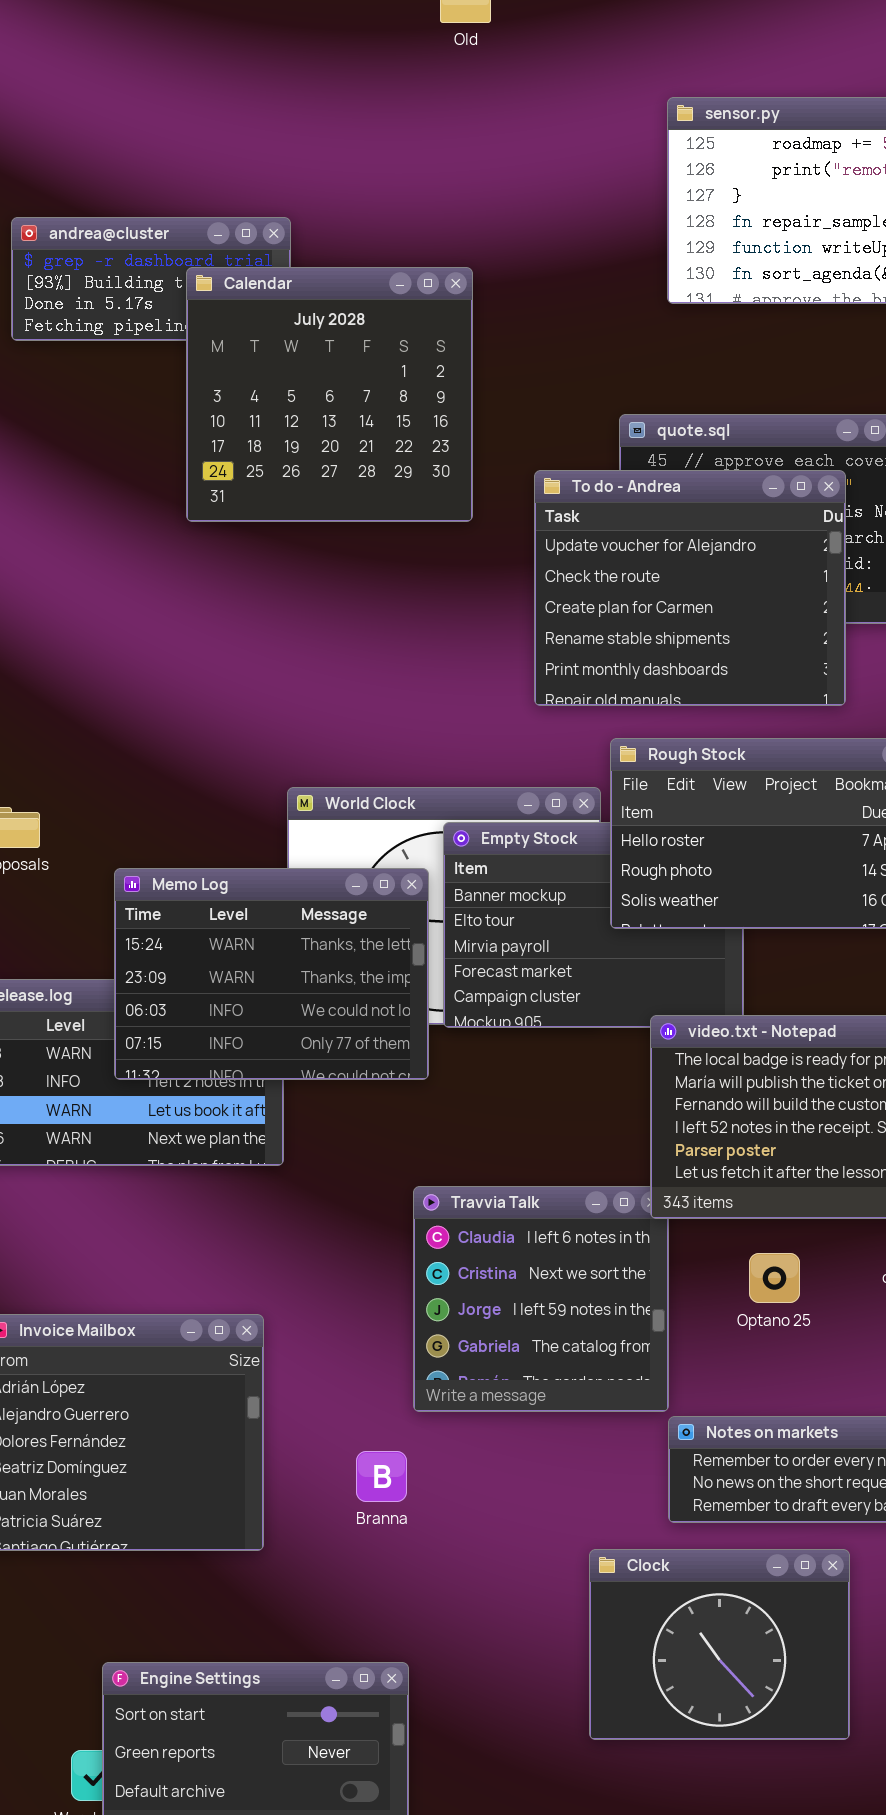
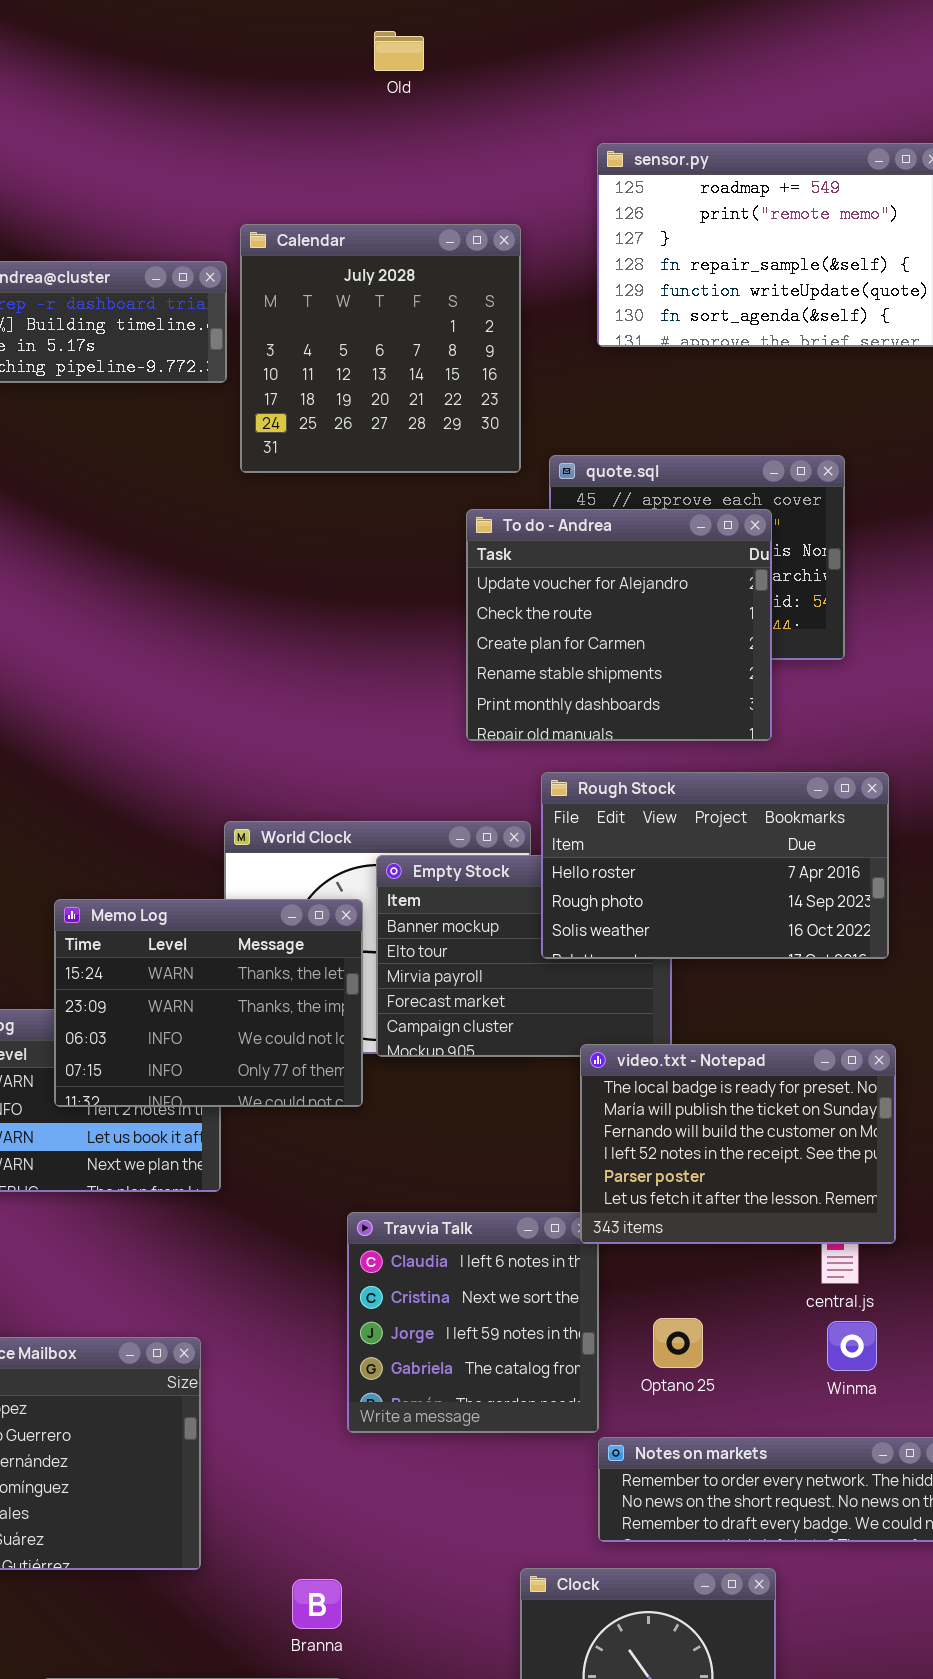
Calendar: [186,267,473,522] -> [240,224,521,473], moved
Optano 25: [749,1253,800,1303] -> [653,1318,703,1368], moved
Branna: [356,1451,407,1502] -> [292,1579,342,1629], moved

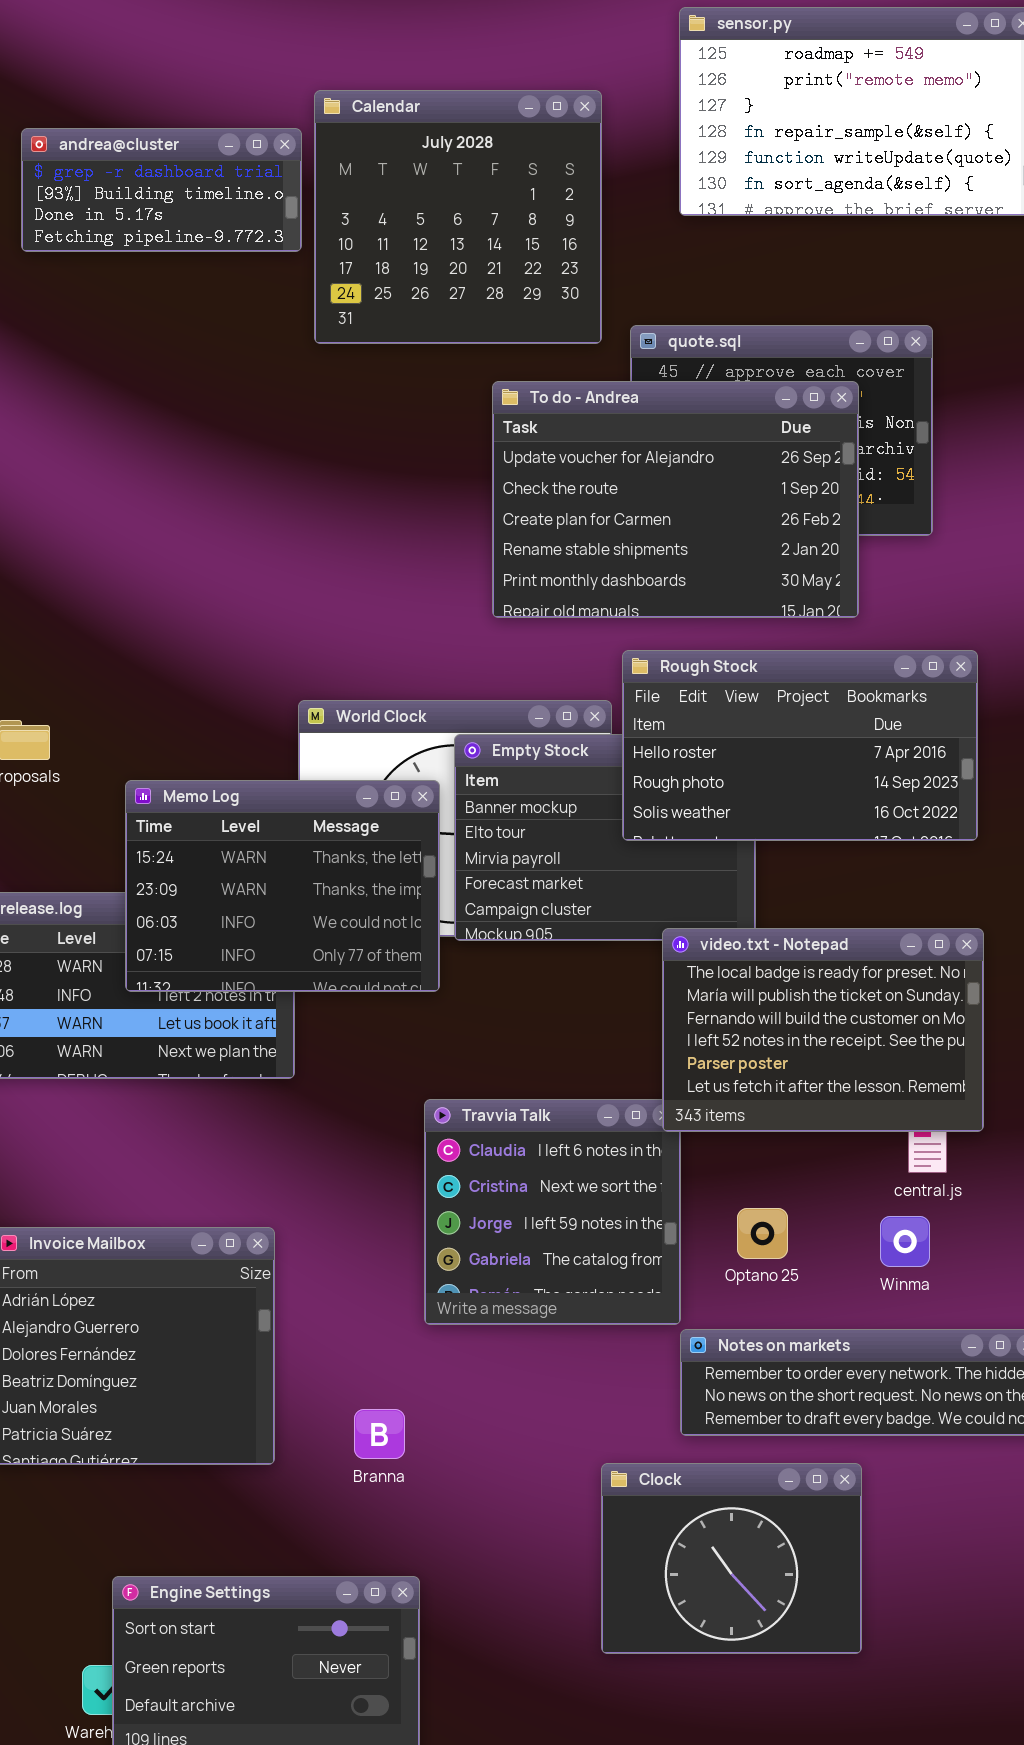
To do - Andrea: [466,509,772,741] -> [492,381,859,618], resized
Winma: [827,1321,877,1371] -> [880,1216,930,1267], moved
Branna: [292,1579,342,1629] -> [354,1409,405,1459], moved

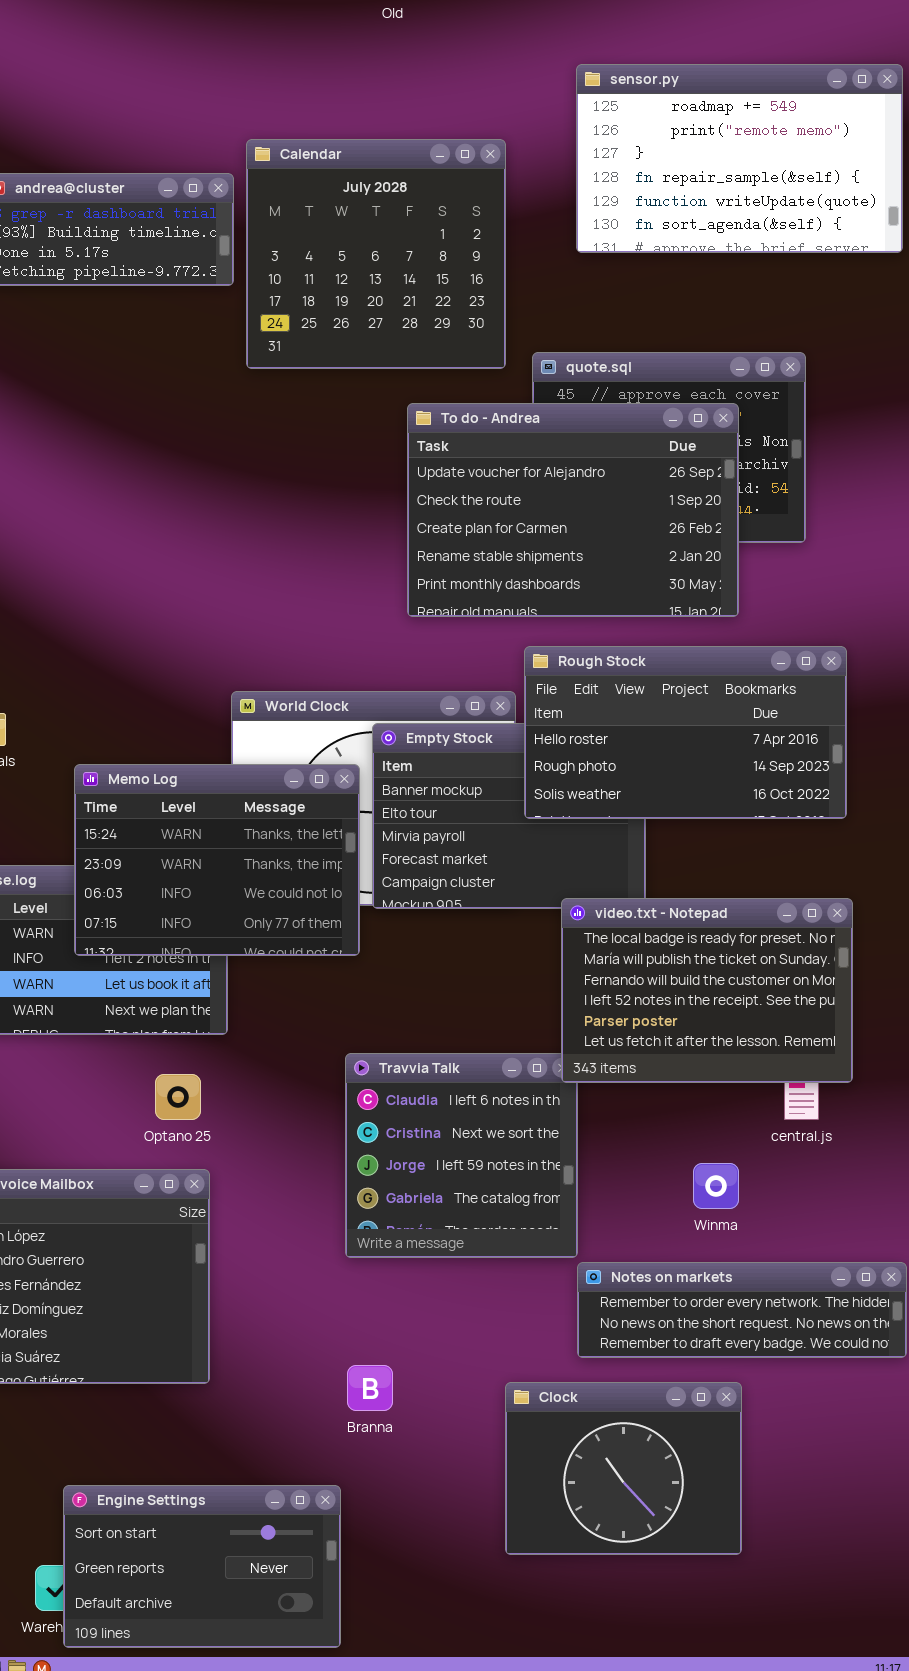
Optano 25: [737,1208,788,1259] -> [155,1074,201,1120], moved
Winma: [880,1216,930,1267] -> [693,1163,739,1209], moved
Branna: [354,1409,405,1459] -> [347,1365,393,1411], moved

